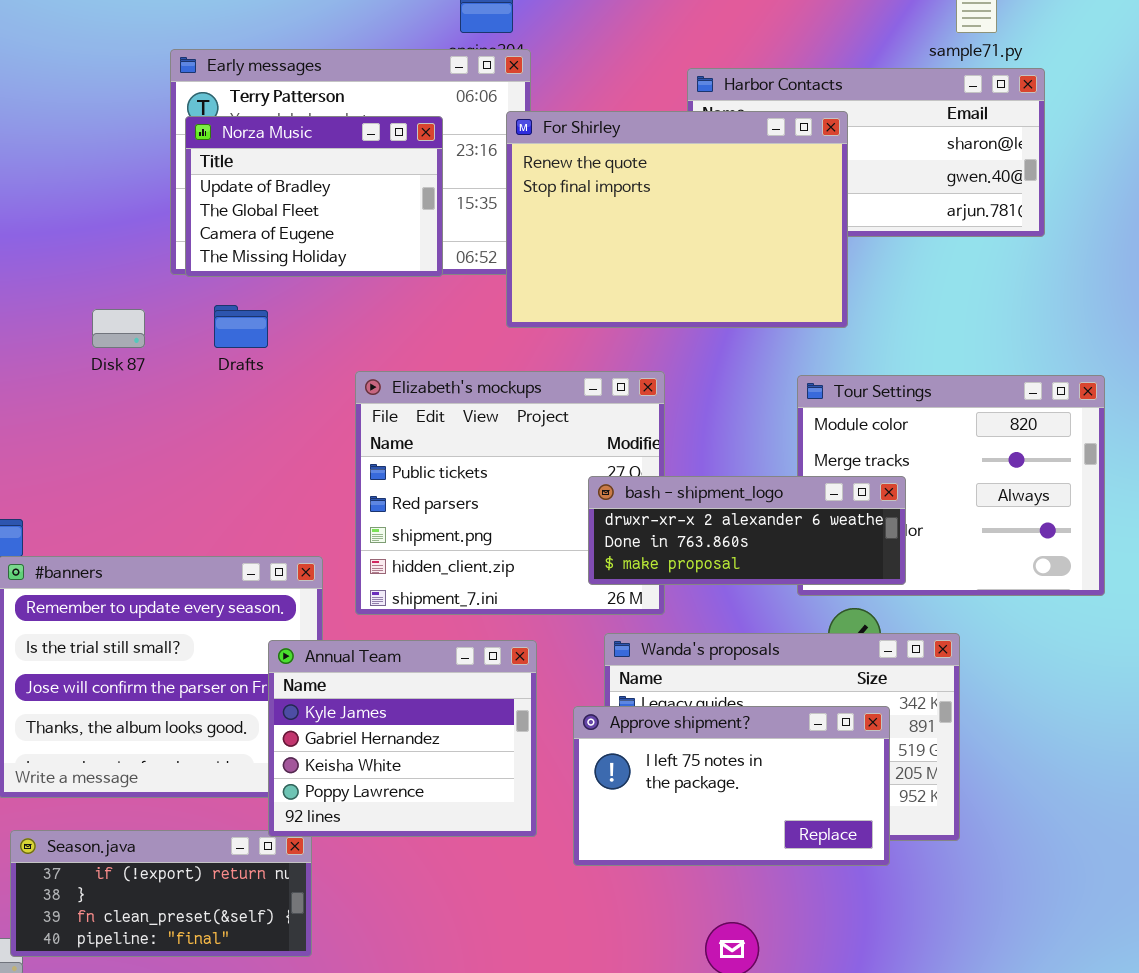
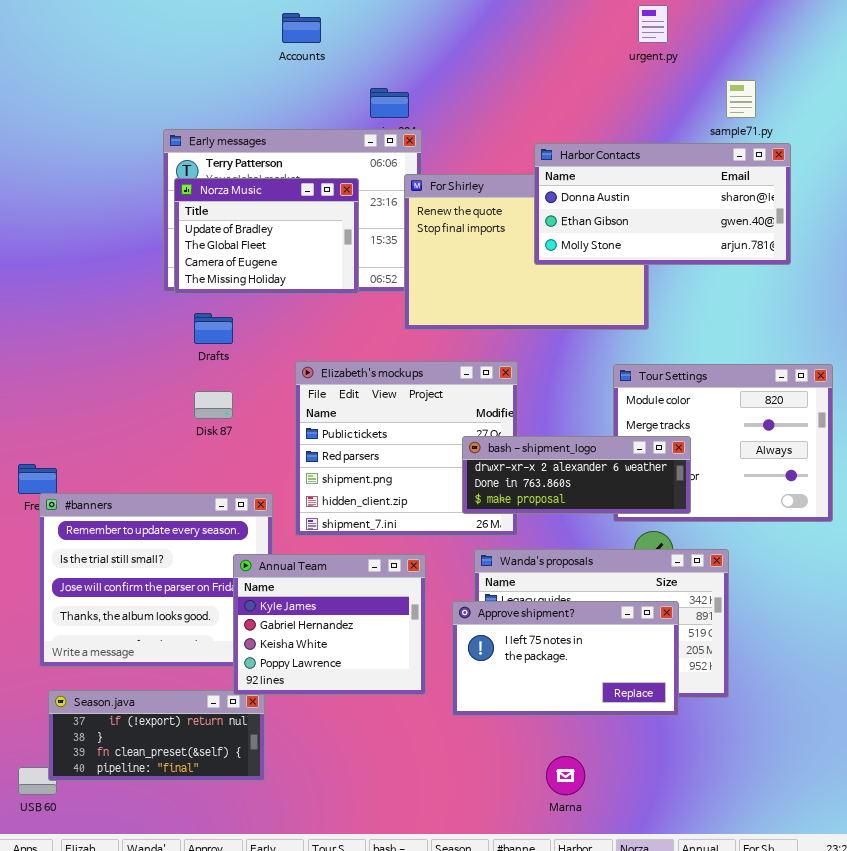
Harbor Contacts: [687,68,1045,237] -> [534,143,791,265], raised
Disk 87: [92,309,145,348] -> [194,391,233,419], moved

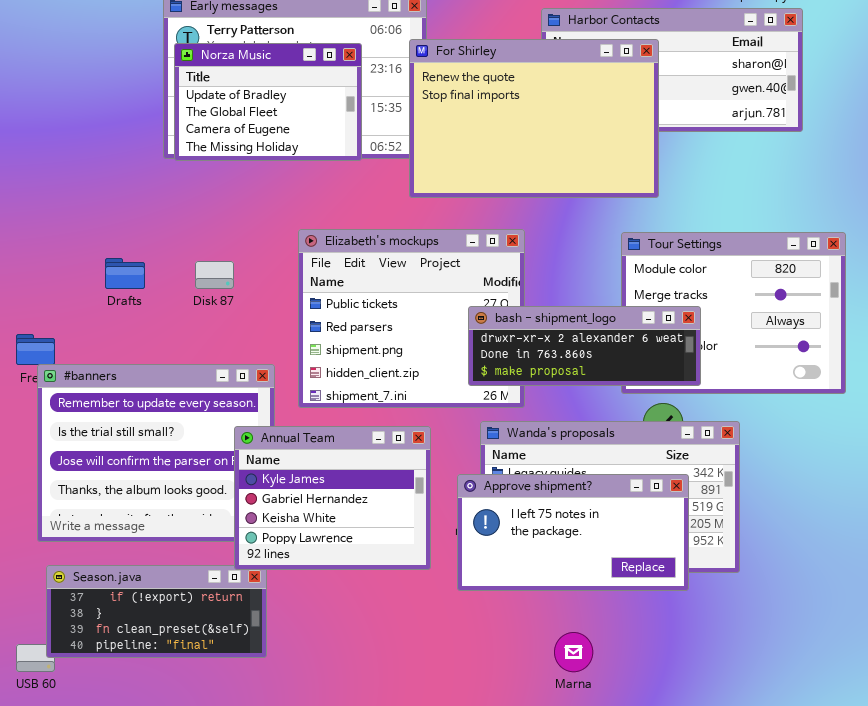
For Shirley: [404,174,649,330] -> [409,39,659,198], raised
Drafts: [194,313,233,344] -> [105,258,145,289], moved

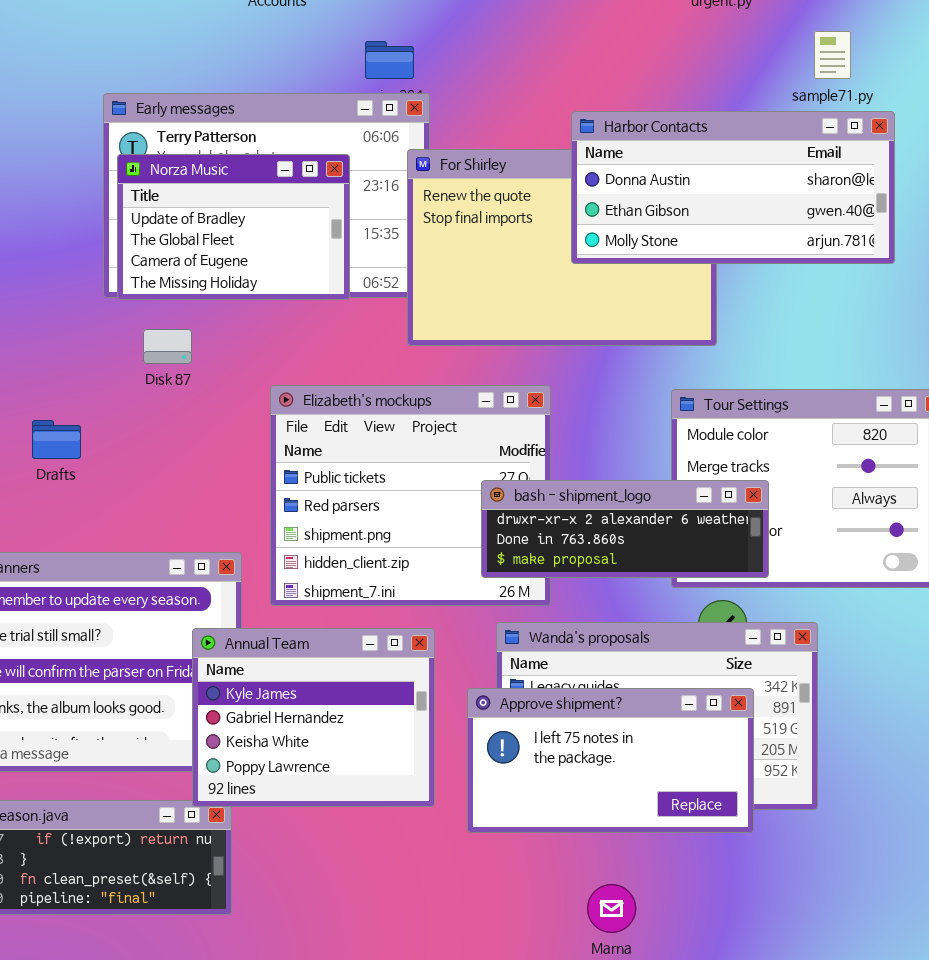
Harbor Contacts: [541,8,803,132] -> [571,111,895,264], raised
Disk 87: [195,261,234,289] -> [143,329,192,364], moved

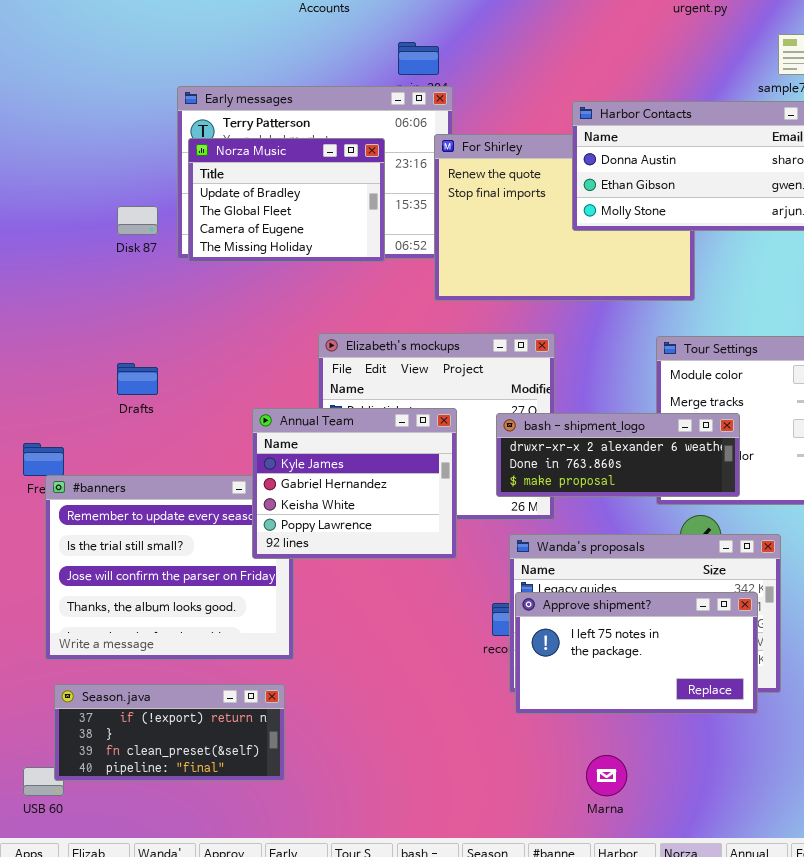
Disk 87: [143,329,192,364] -> [117,206,158,235], moved
Annual Team: [192,628,435,807] -> [252,408,457,559], moved
Approve shipment?: [467,688,754,833] -> [515,592,758,714], moved

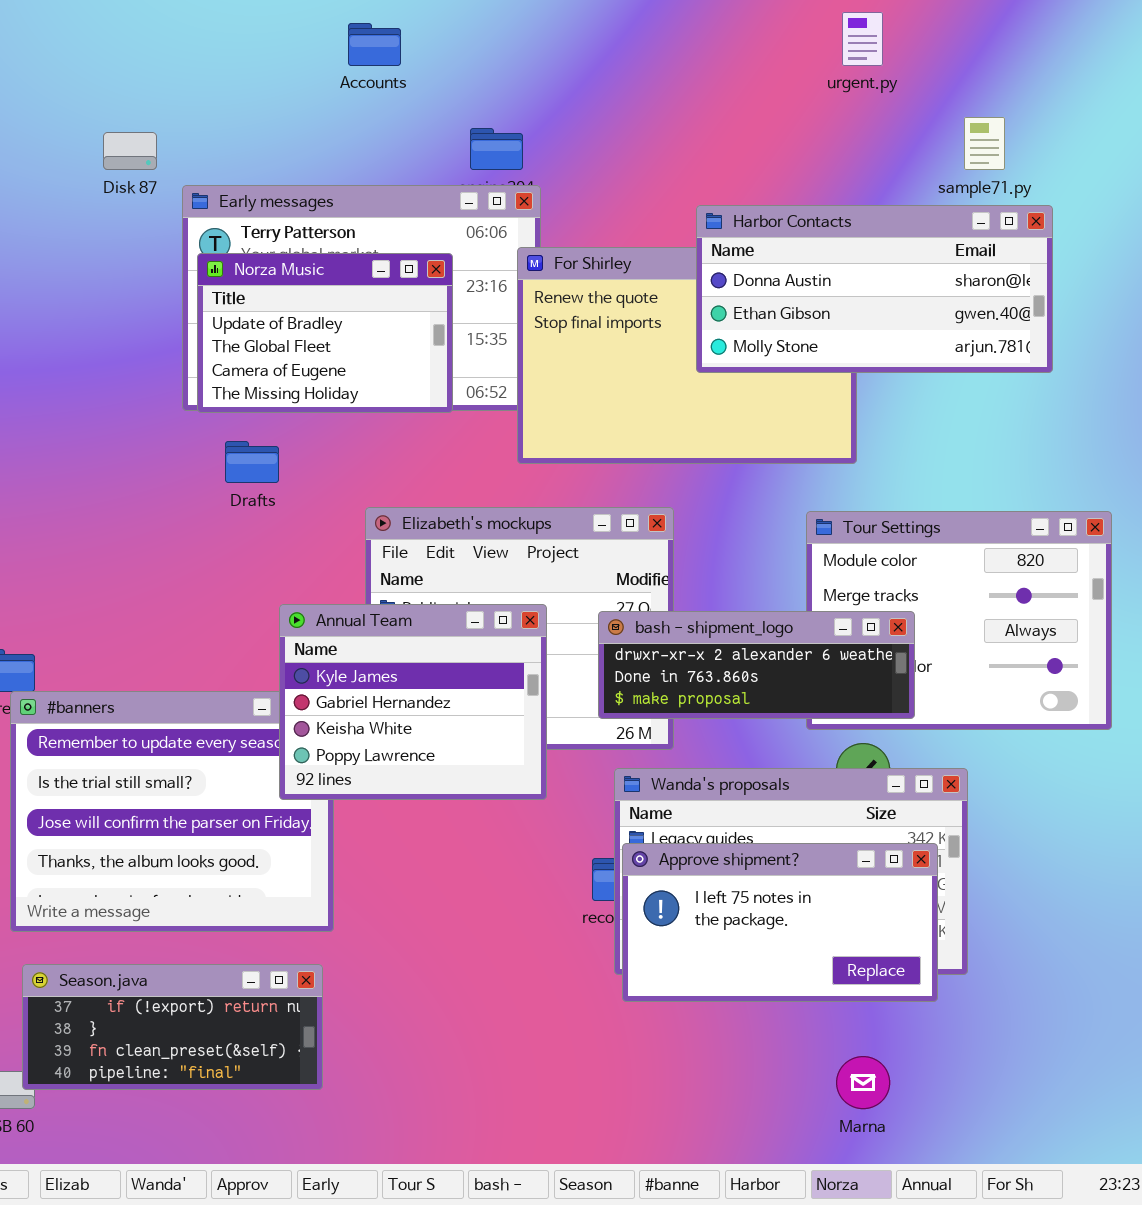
Disk 87: [117,206,158,235] -> [103,132,157,170], moved
Drafts: [117,363,158,395] -> [225,441,279,483], moved
Marna: [586,755,627,796] -> [836,1056,890,1109], moved

